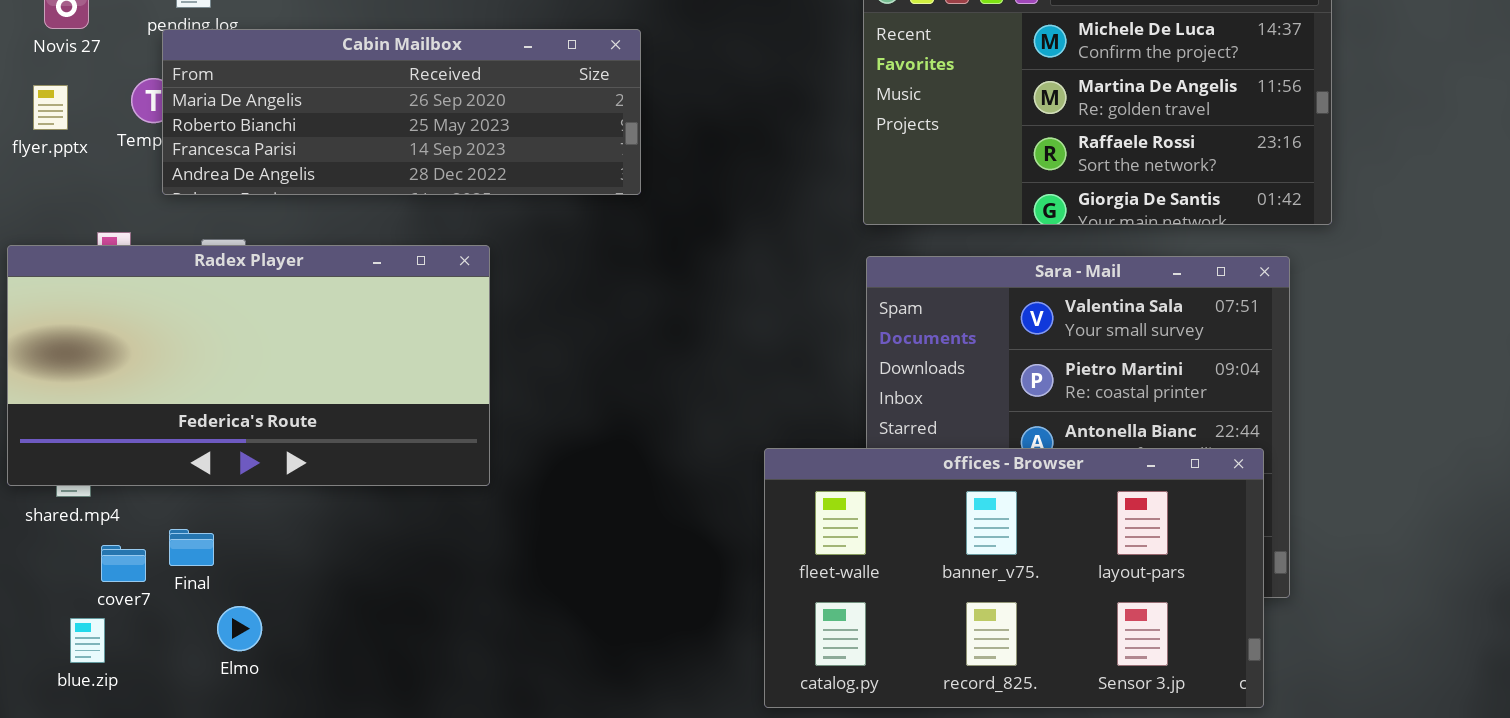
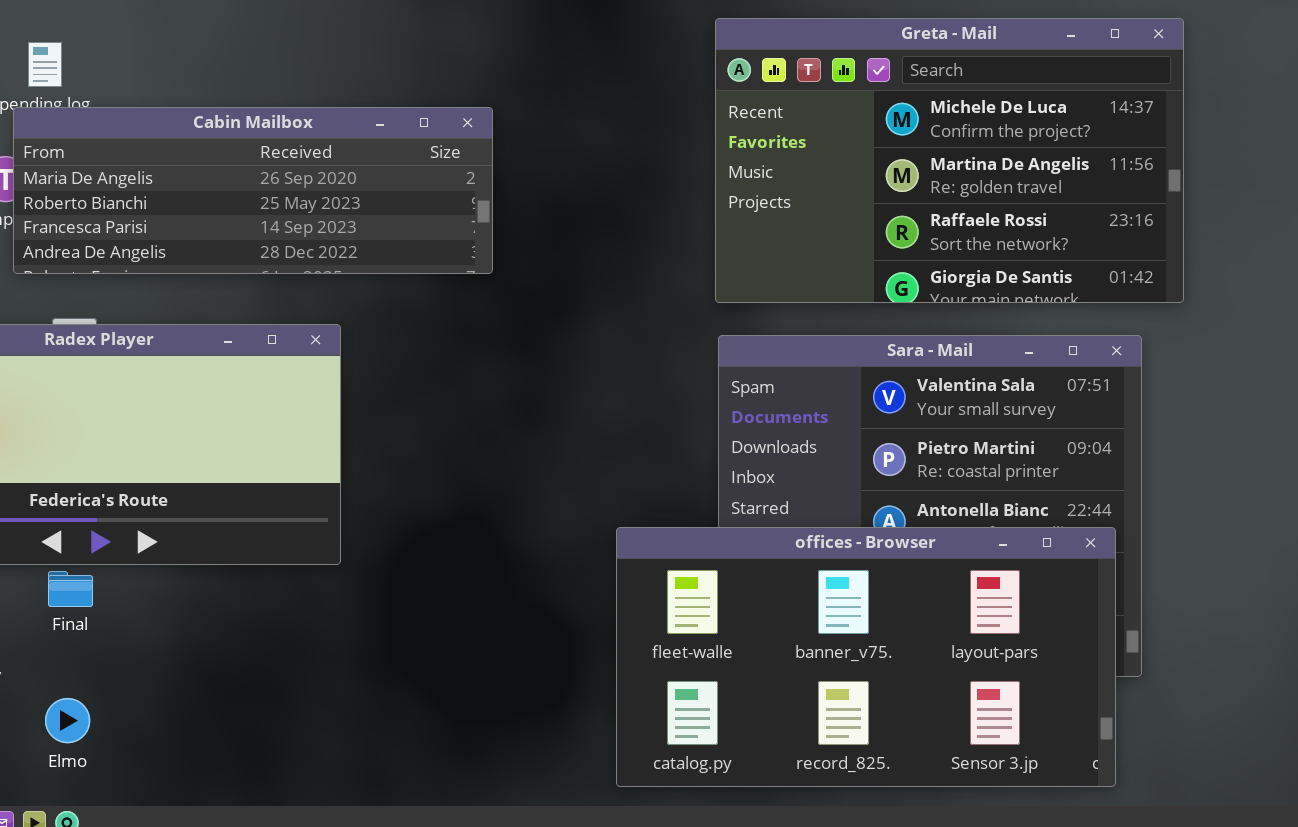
Final: [169,529,214,566] -> [48,571,93,607], moved
Elmo: [217,606,262,651] -> [45,698,90,743], moved

